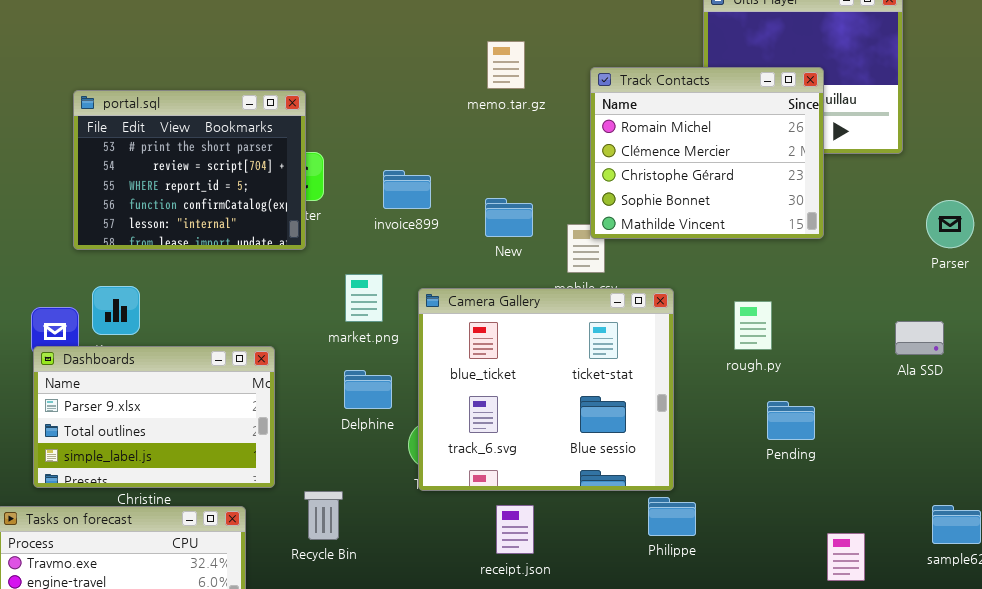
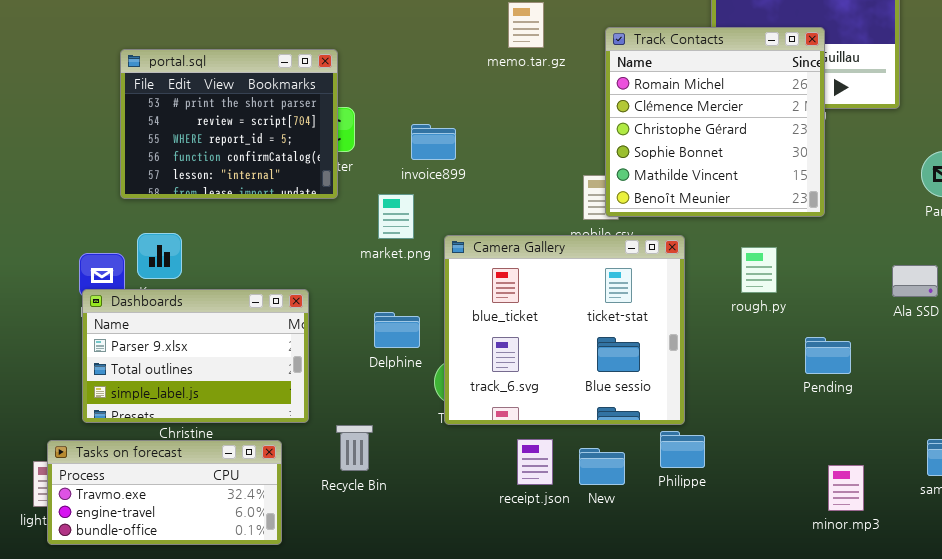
Track Contacts: [590,67,824,239] -> [605,27,825,217], resized
New: [485,198,533,237] -> [579,448,625,485], moved
market.png: [345,274,383,322] -> [378,194,414,239], moved
Pending: [767,401,815,440] -> [805,337,851,374], moved

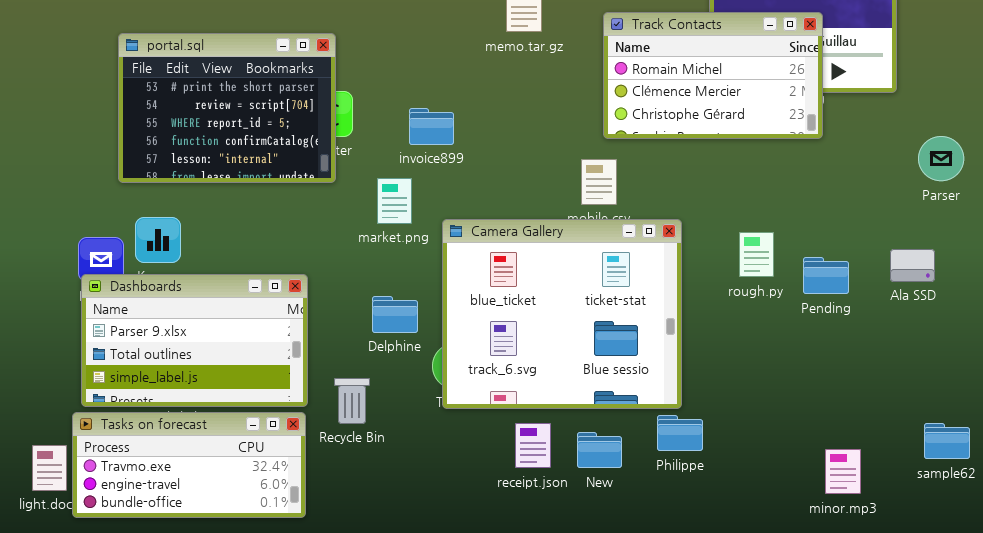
Track Contacts: [605,27,825,217] -> [603,12,823,139], resized
Pending: [805,337,851,374] -> [803,257,849,294], moved
Recycle Bin: [336,425,373,471] -> [334,378,370,424], moved
Tasks on forecast: [47,440,282,545] -> [72,412,306,518], moved

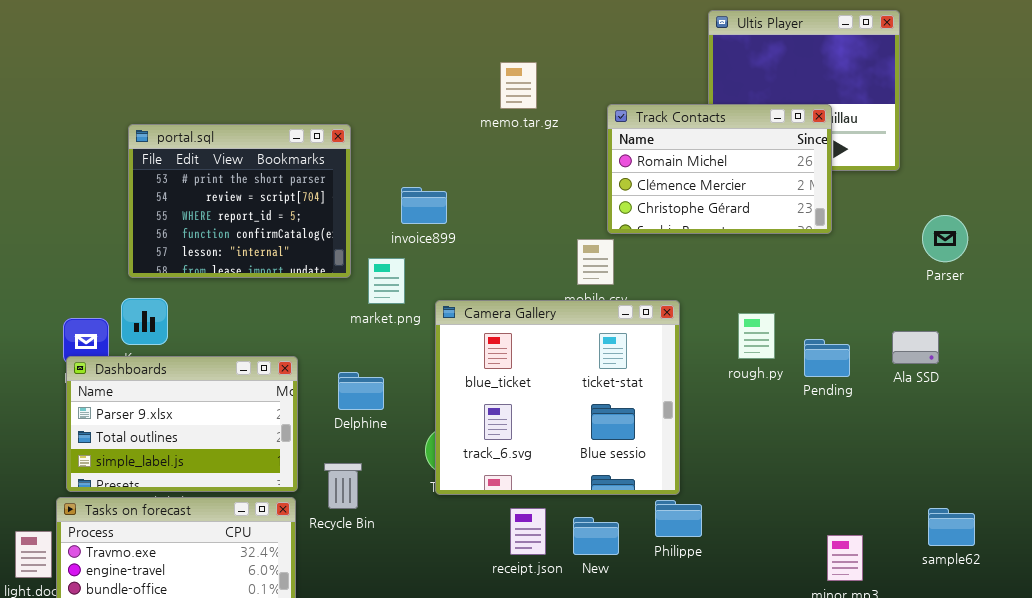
Track Contacts: [603,12,823,139] -> [607,104,832,234], moved
portal.sql: [118,33,336,183] -> [128,124,351,278], moved
Delphine: [372,296,418,333] -> [338,372,384,410], moved

